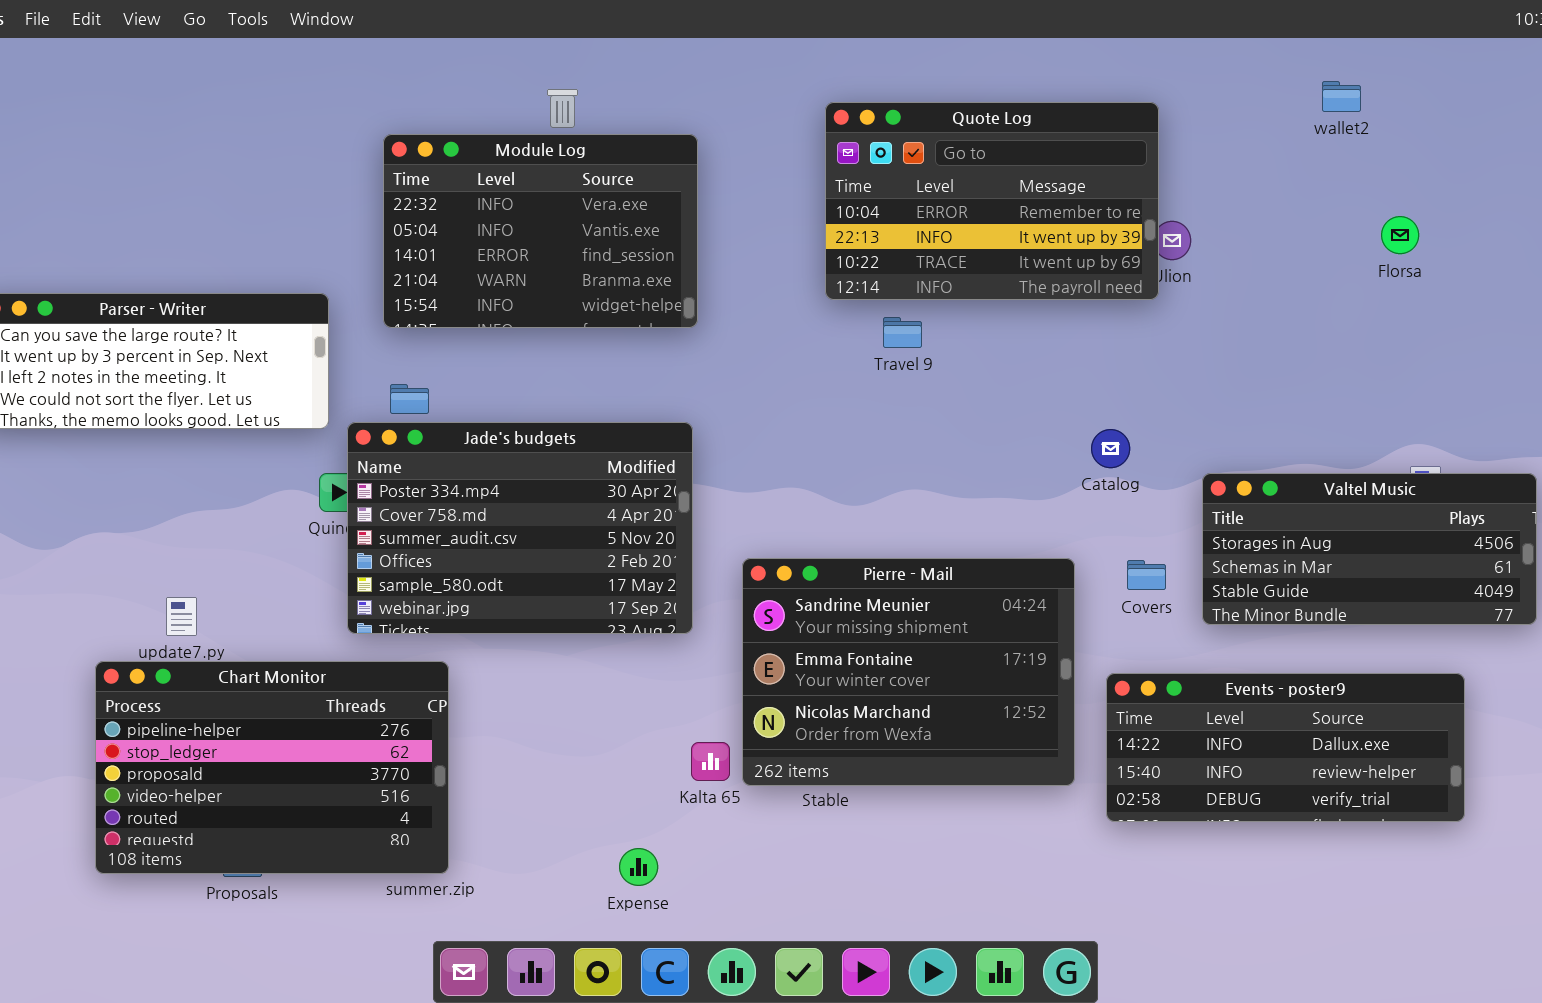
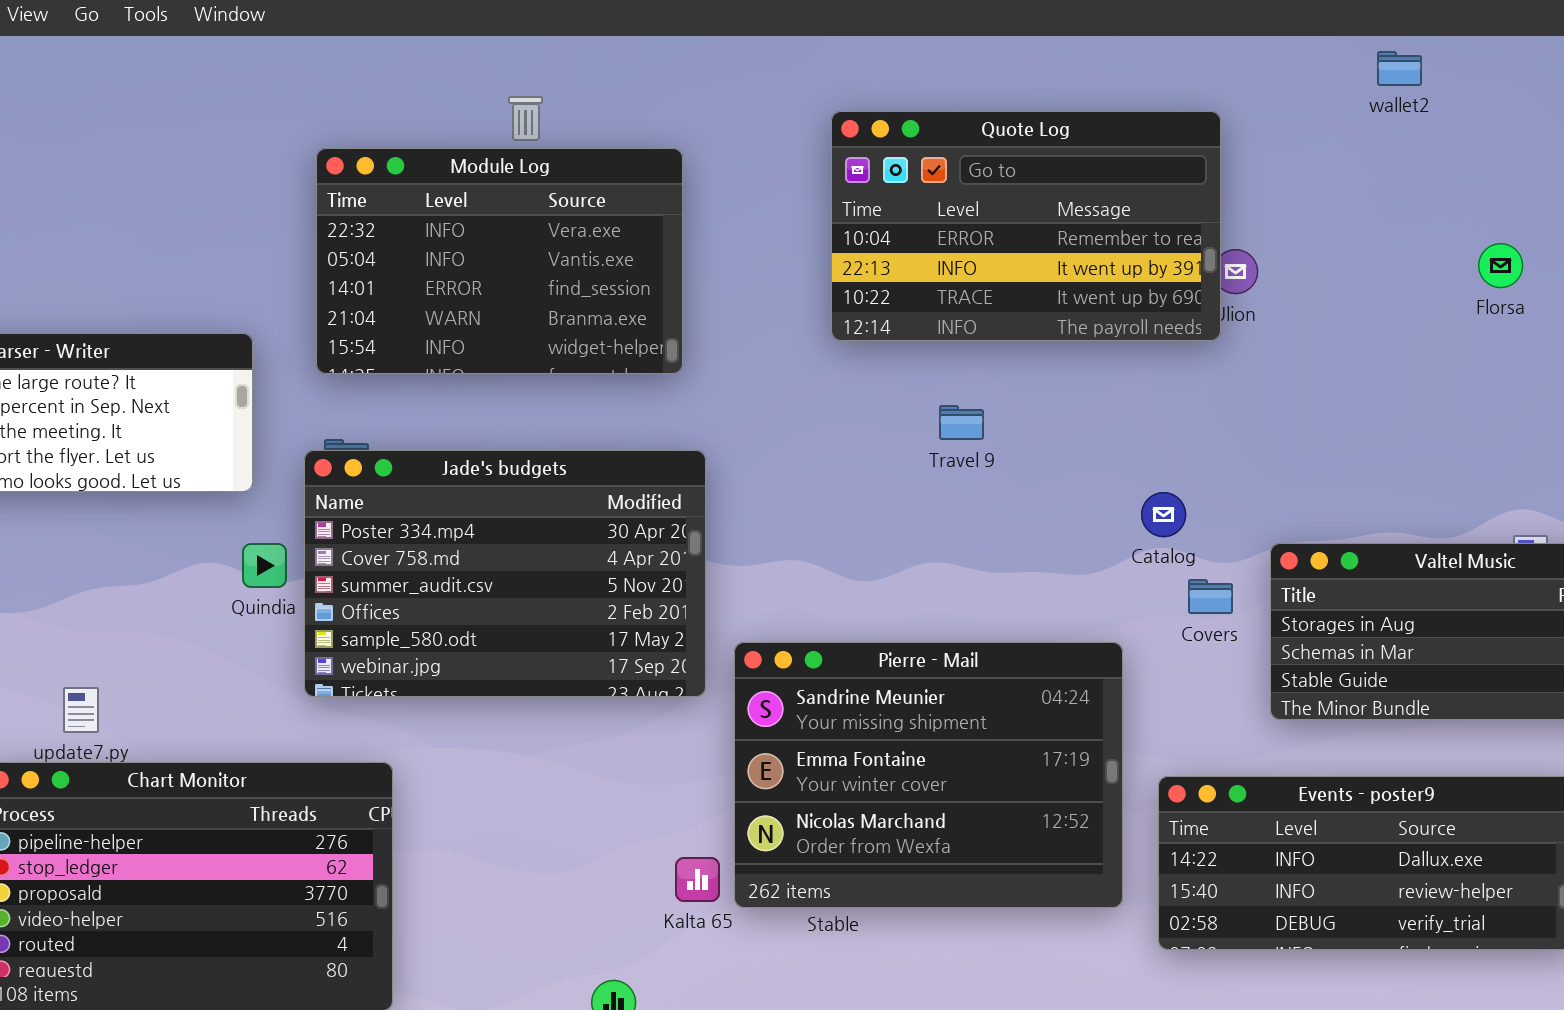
wallet2: [1322,81,1361,112] -> [1377,51,1422,86], moved
Travel 9: [883,317,922,348] -> [939,405,984,440], moved
Jade's budgets: [347,422,693,634] -> [304,450,706,697], moved
Covers: [1127,560,1166,590] -> [1188,579,1233,614], moved

